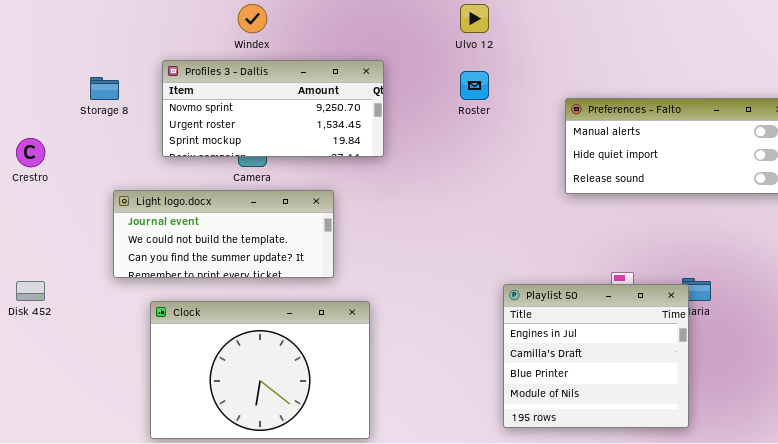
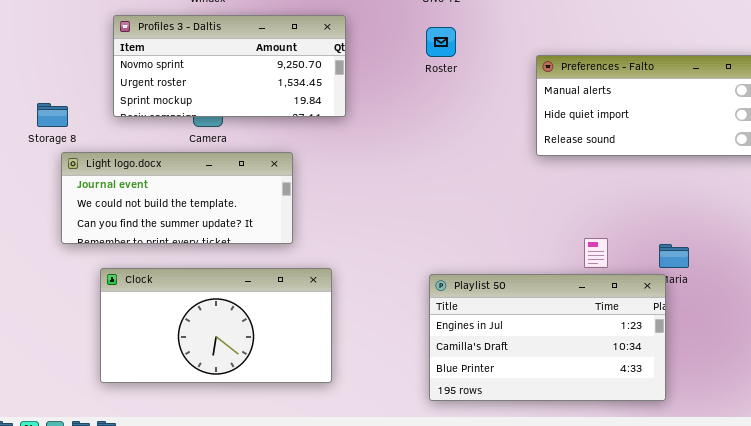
Storage 8: [90,77,119,100] -> [37,103,68,127], moved
Playlist 50: [503,284,689,428] -> [429,274,666,401], resized
Clock: [150,301,370,439] -> [100,268,332,383], resized

